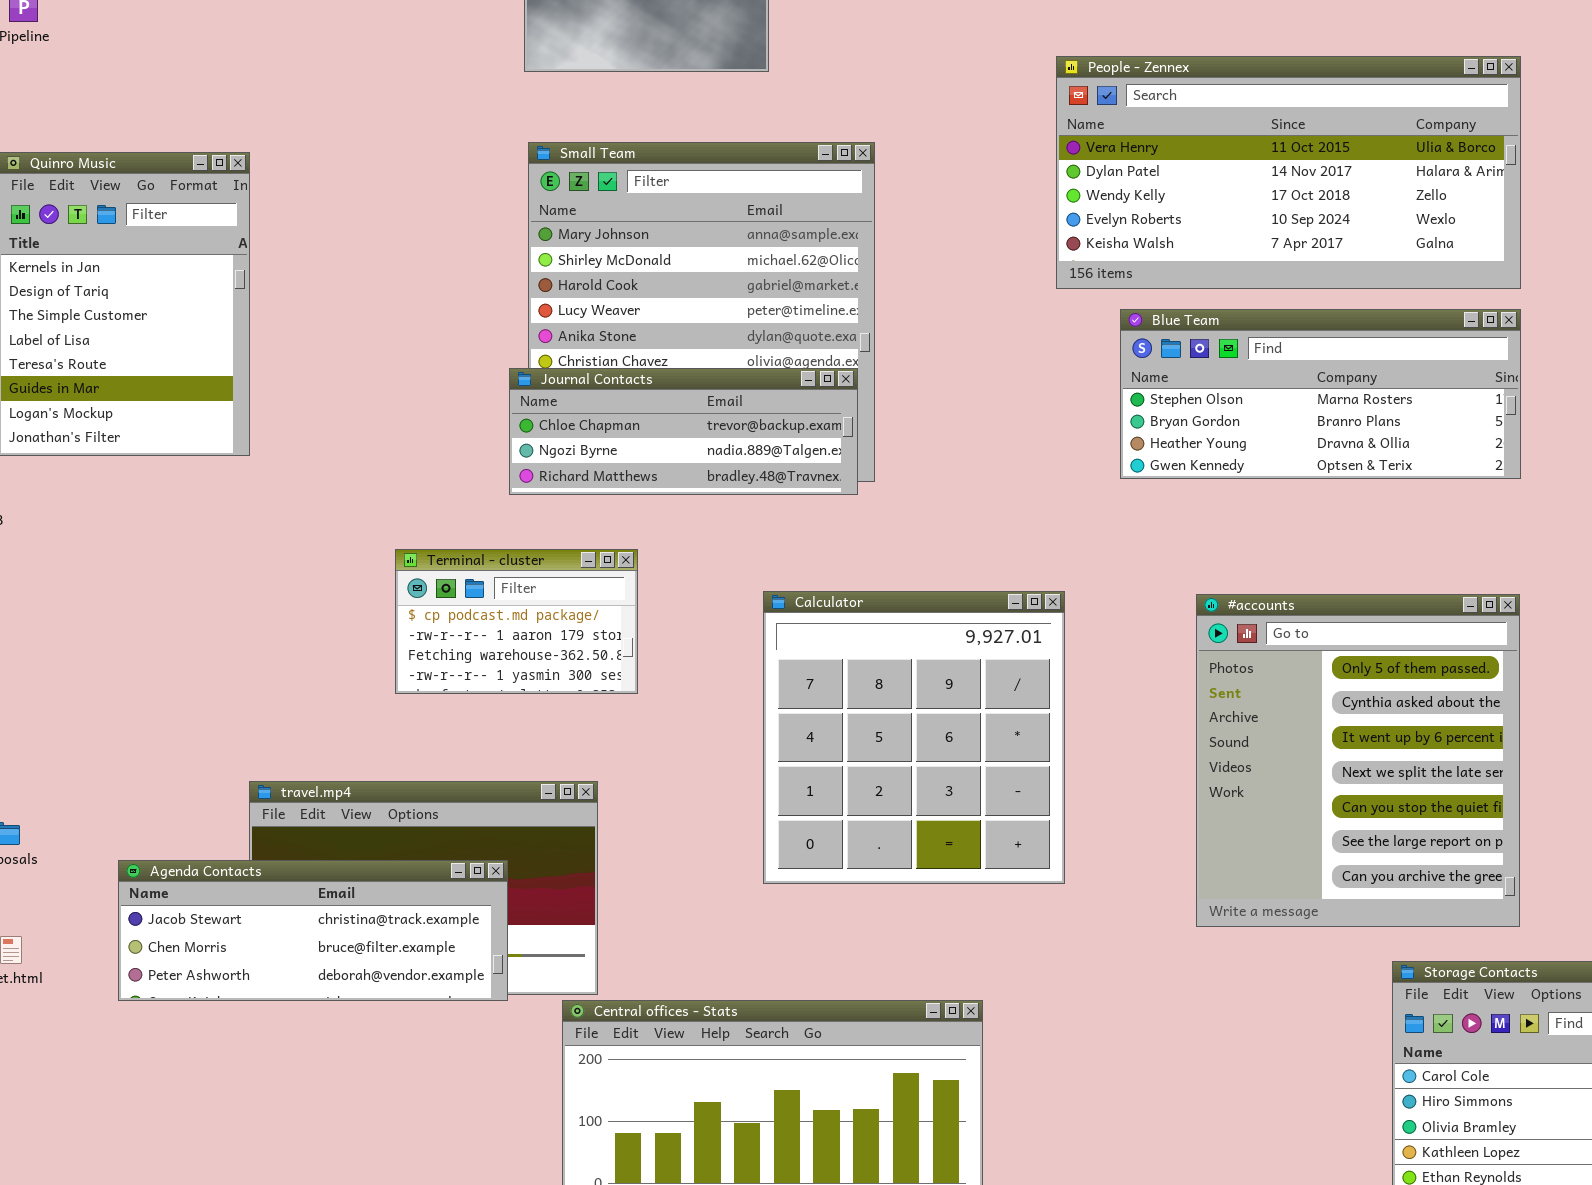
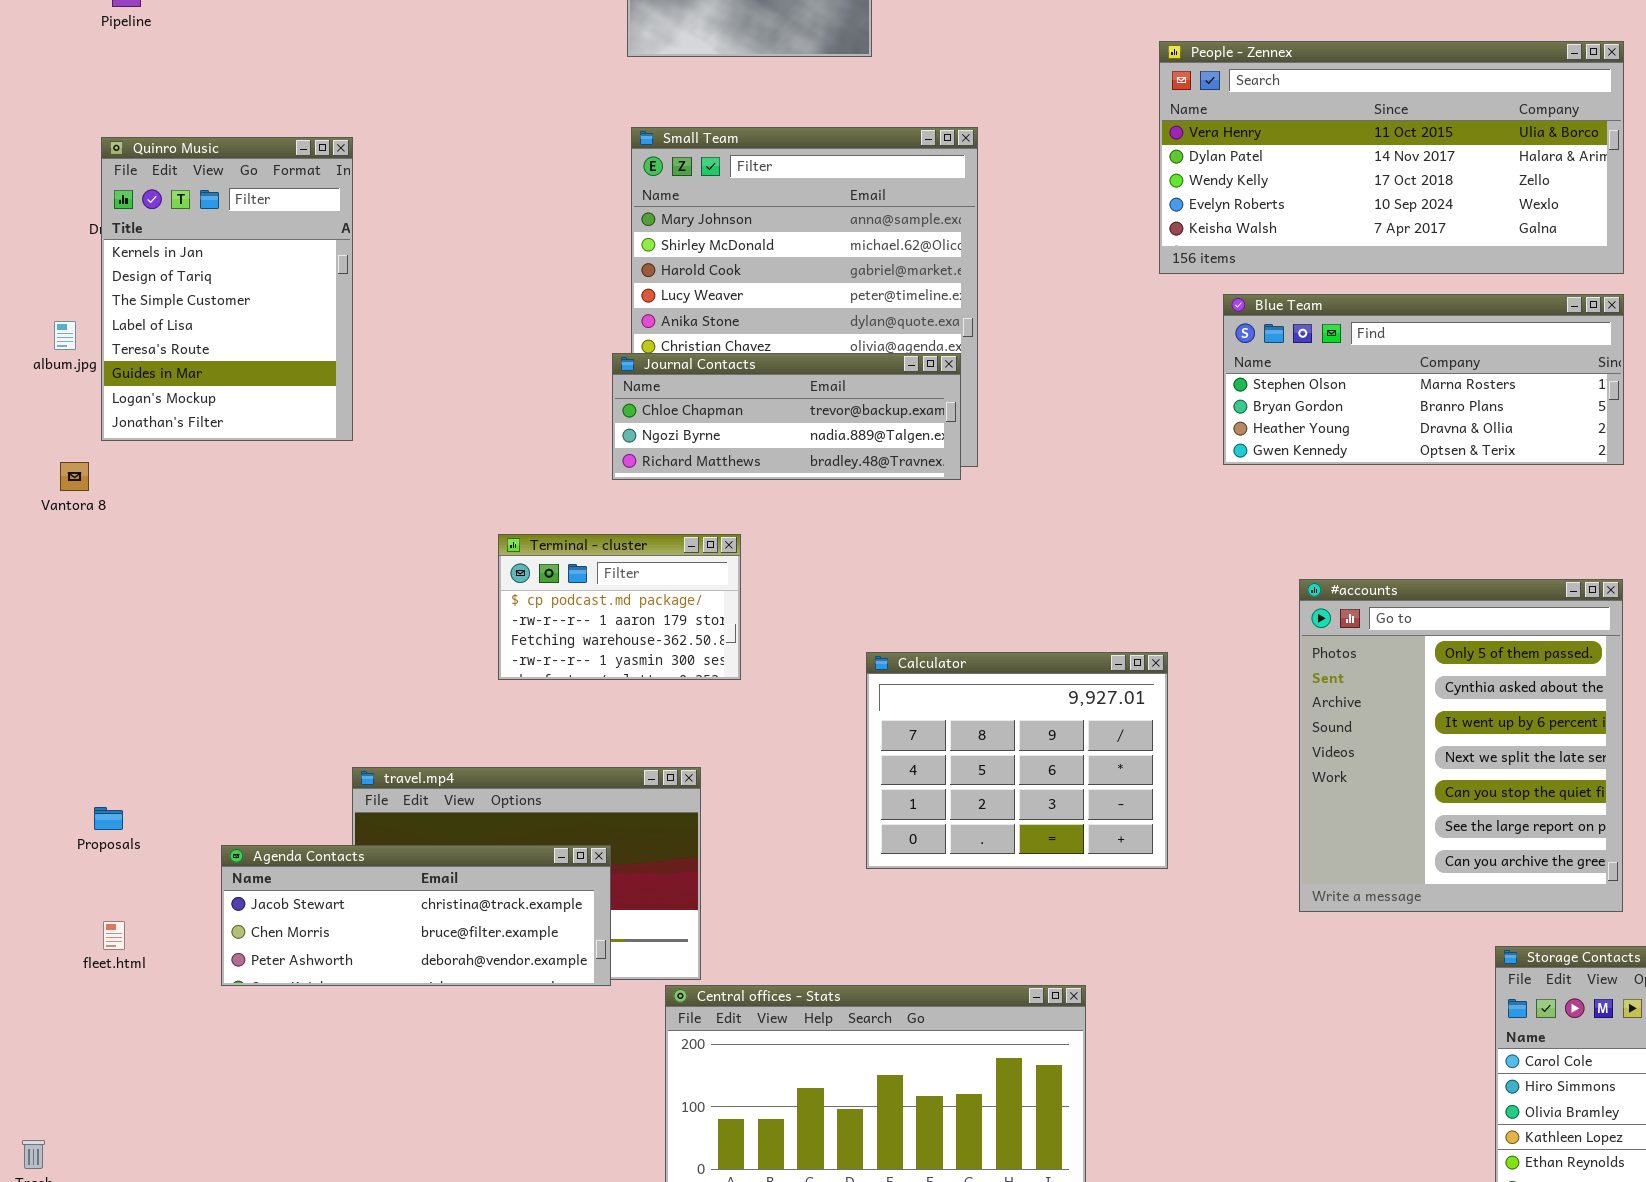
Calculator: [763,591,1065,884] -> [866,652,1168,869], resized

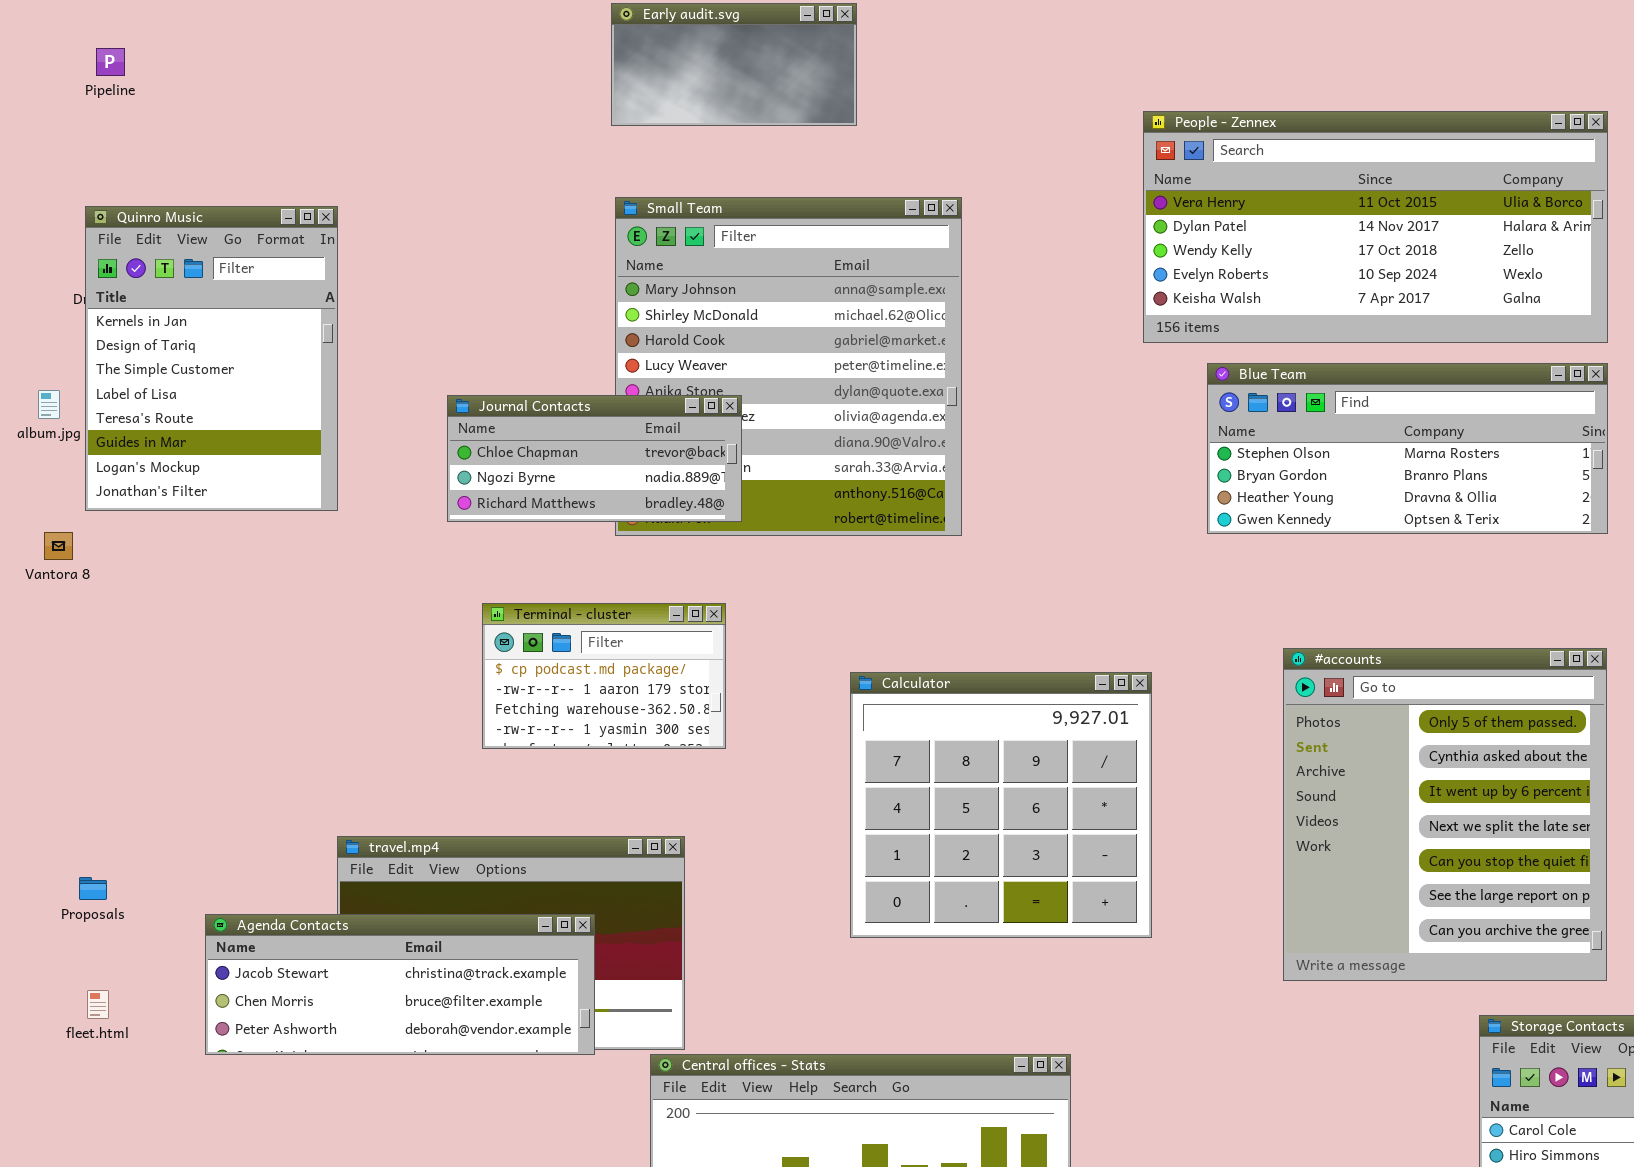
Journal Contacts: [612,353,961,480] -> [447,395,742,522], moved, resized
Calculator: [866,652,1168,869] -> [850,672,1152,938], resized

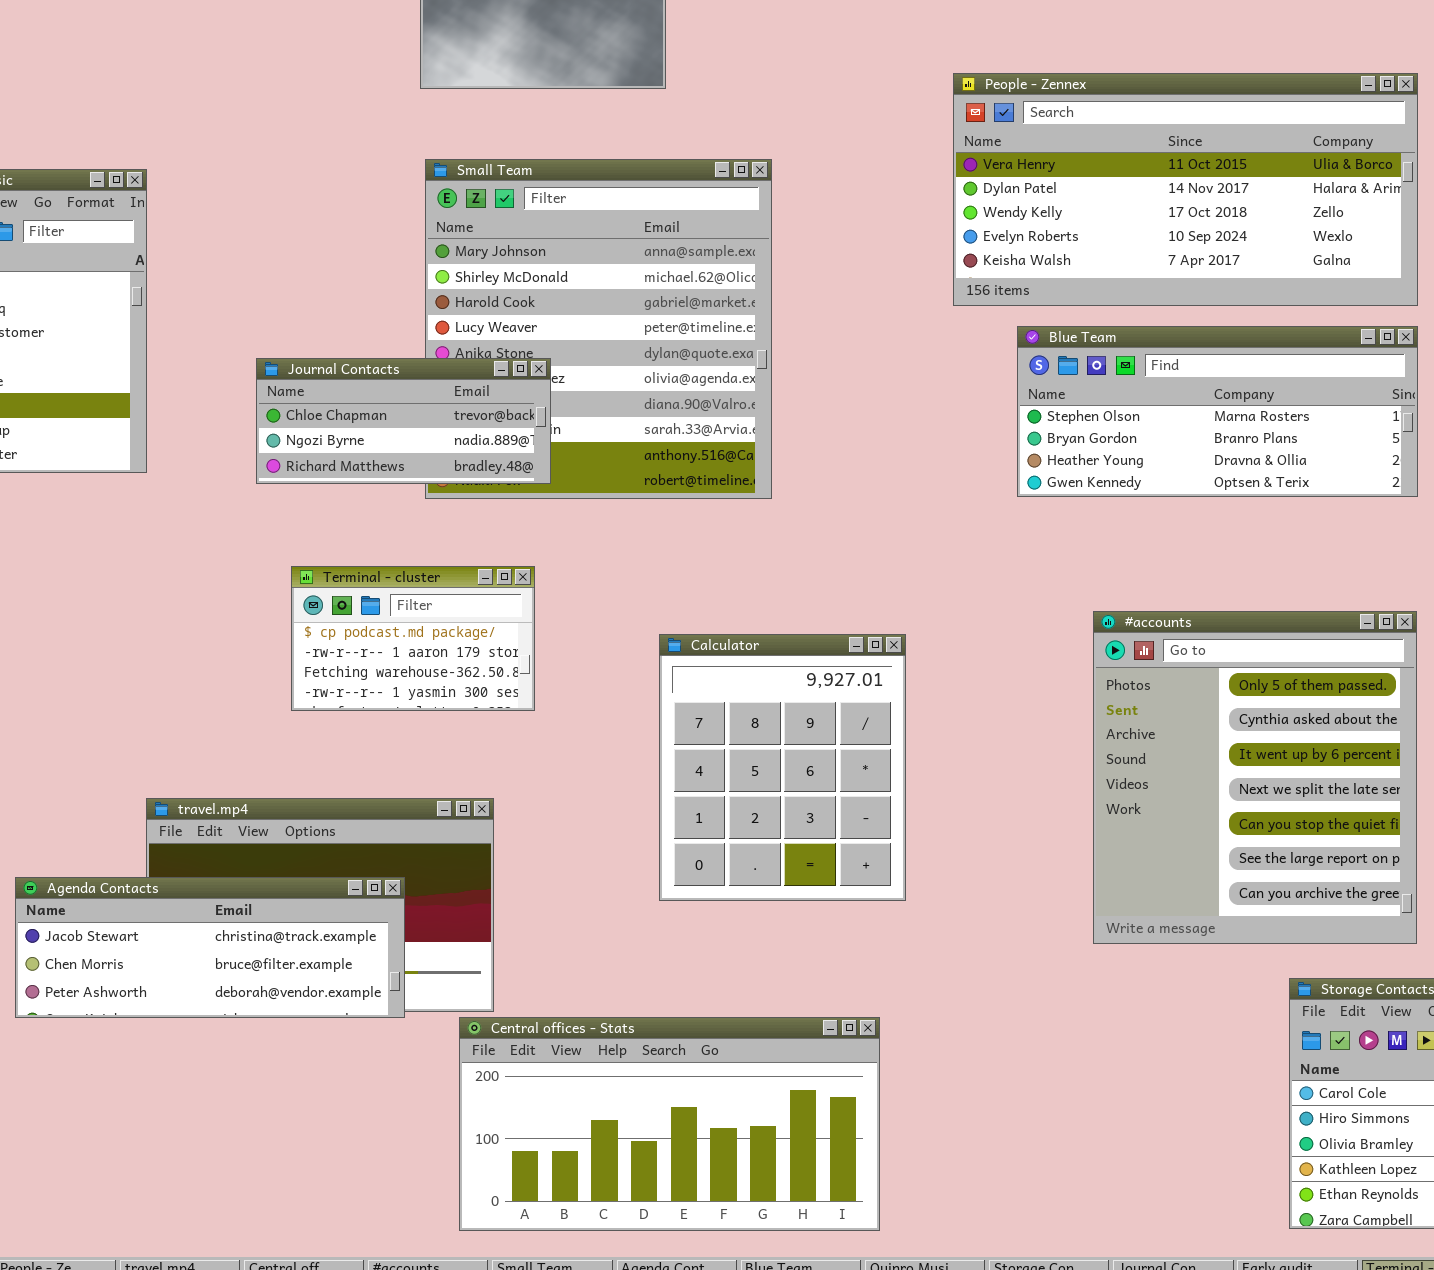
Calculator: [850,672,1152,938] -> [659,634,906,901], resized

